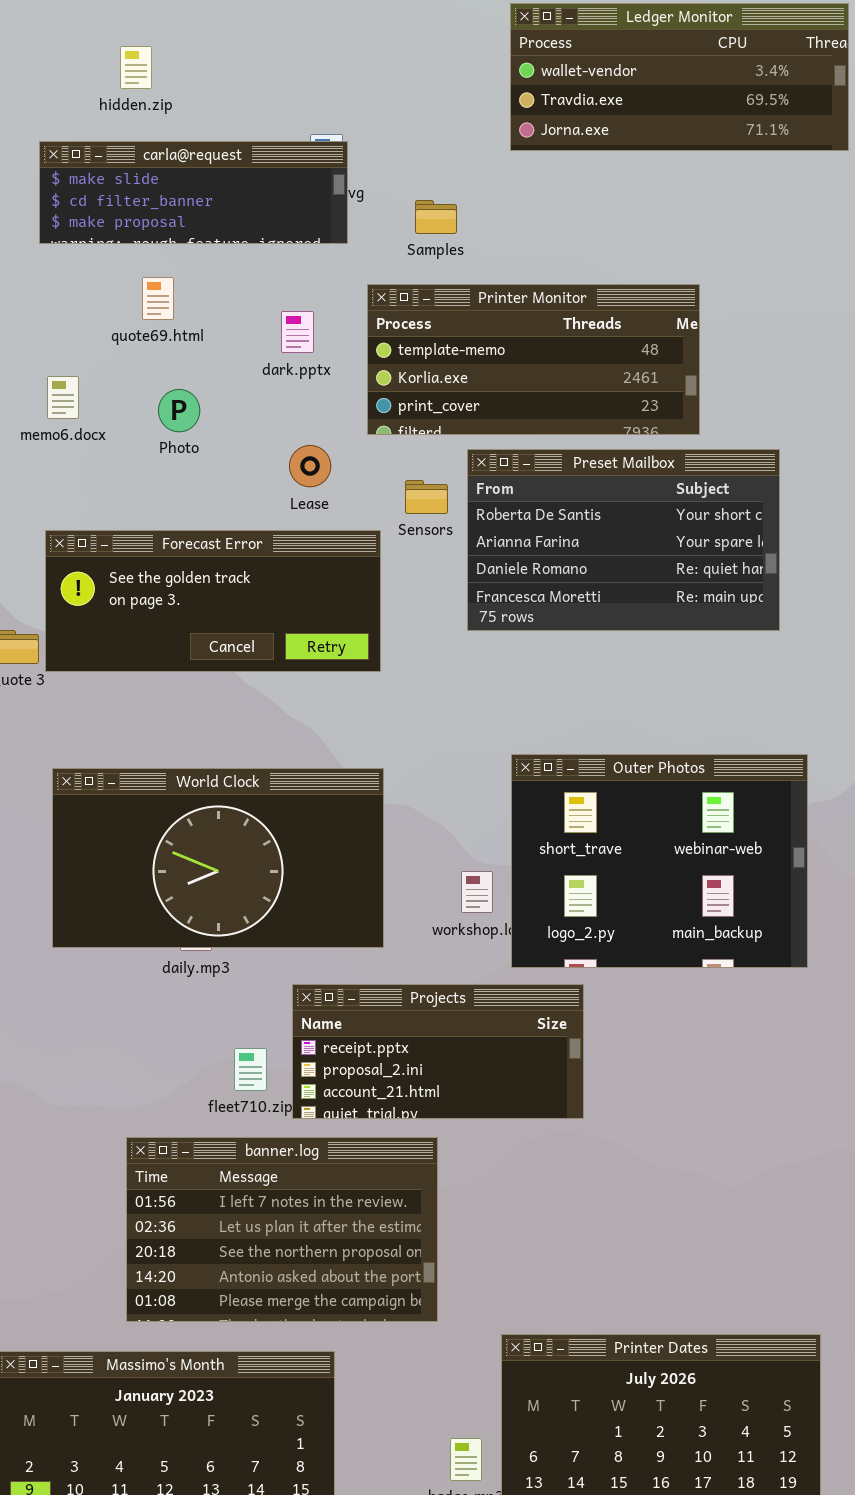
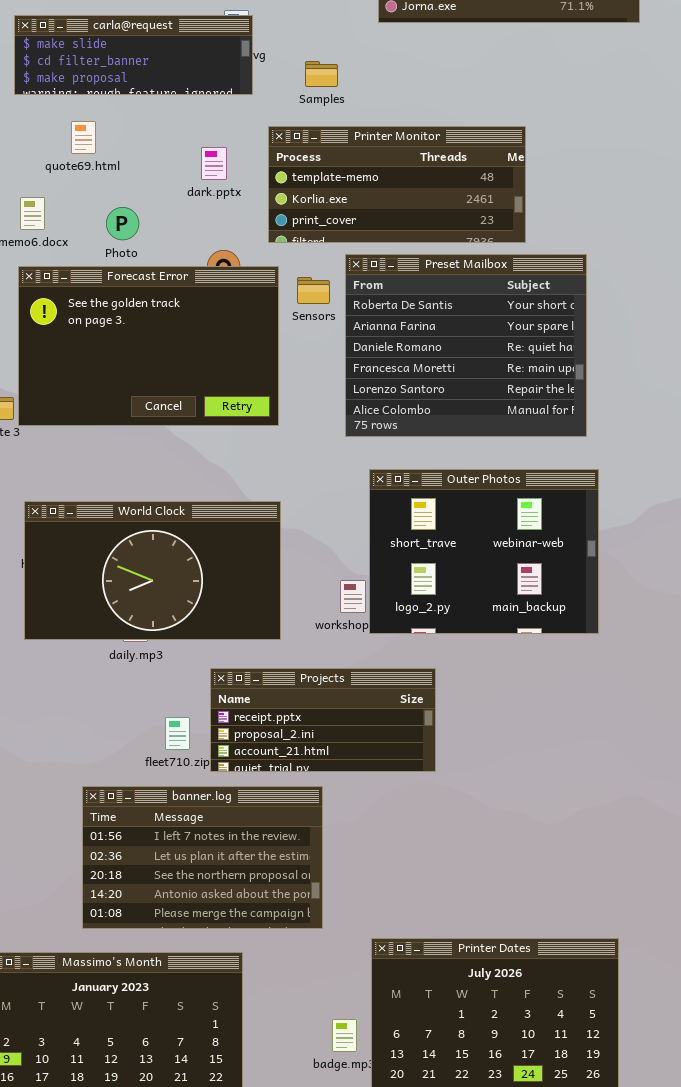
quote69.html: [142,277,174,320] -> [71,121,96,154], moved
Preset Mailbox: [467,449,780,631] -> [345,254,587,437], resized
Forecast Error: [45,530,381,672] -> [18,266,279,426], resized
Outer Photos: [511,754,808,968] -> [369,469,599,634], moved

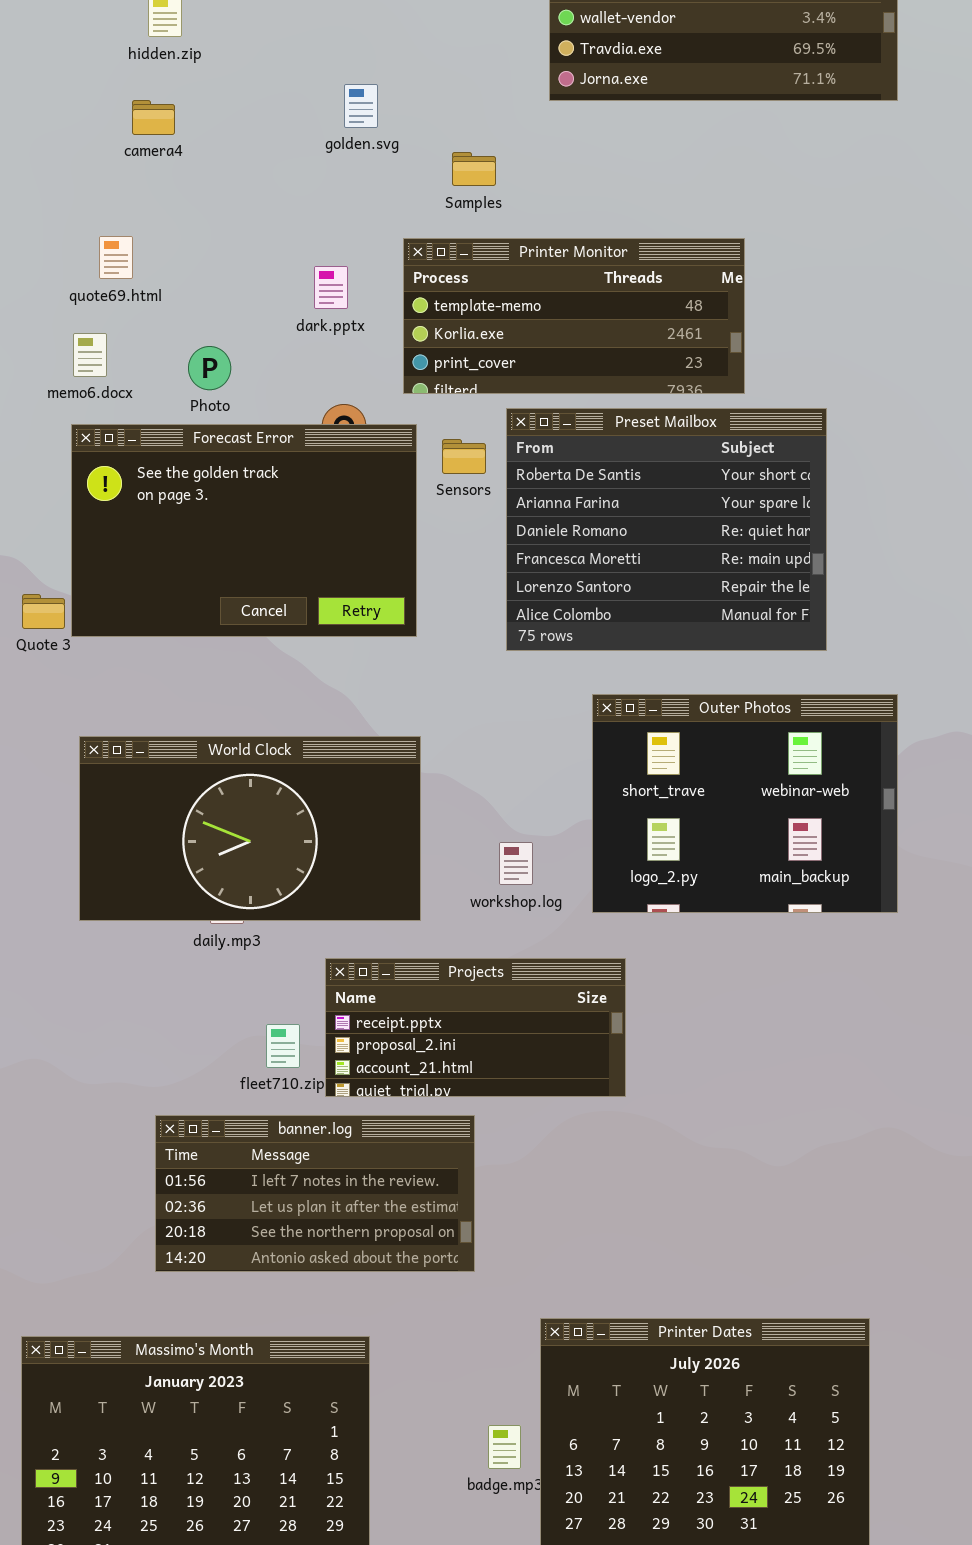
carla@request: [14,15,253,95] -> none, closed
quote69.html: [71,121,96,154] -> [99,236,133,279], moved
Outer Photos: [369,469,599,634] -> [592,694,898,913], moved
banner.log: [82,786,323,929] -> [155,1115,475,1272], resized

